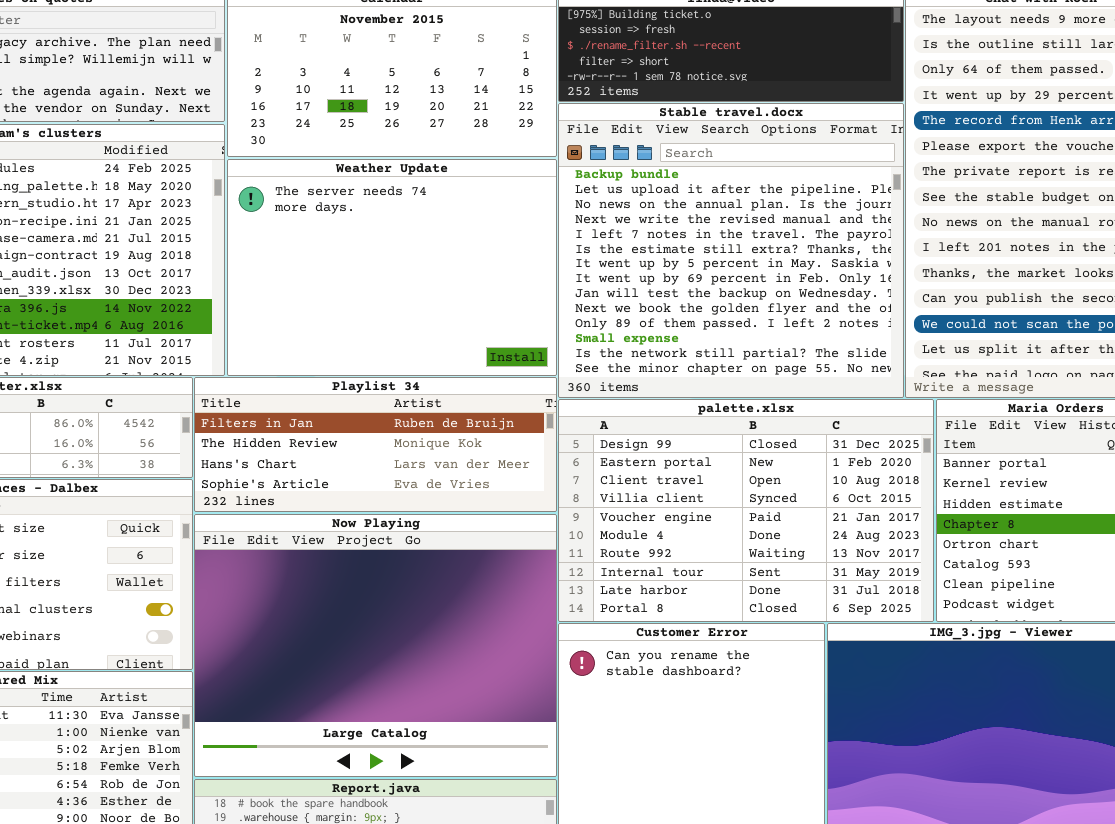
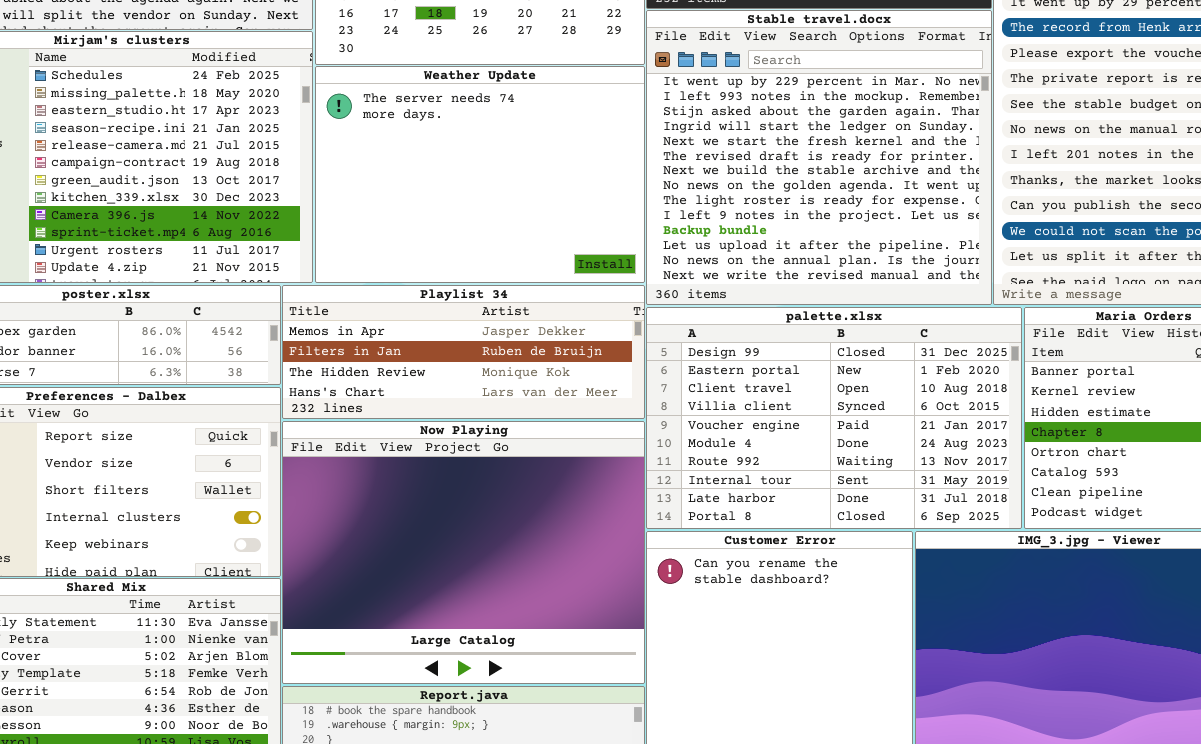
Stable travel.docx: [558,103,904,398] -> [646,10,992,305], scrolled up 10 rows
Playlist 34: [194,377,557,512] -> [282,285,645,419], scrolled up 1 row

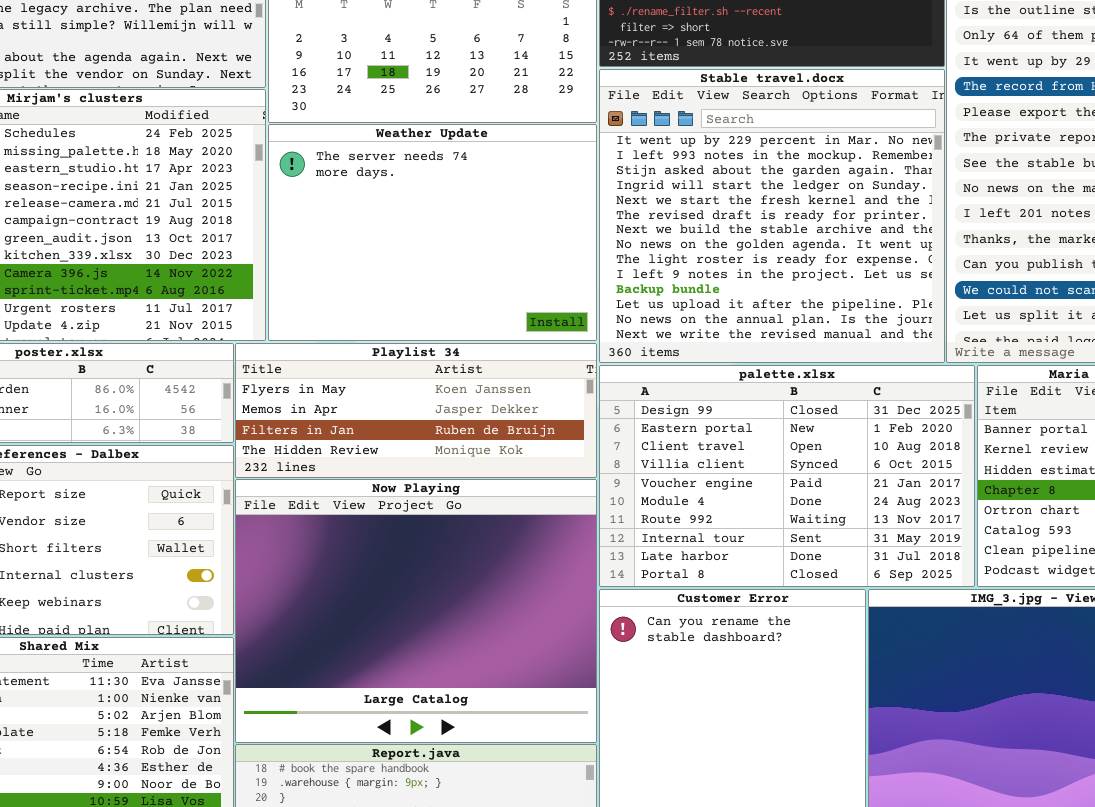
Playlist 34: [282,285,645,419] -> [235,343,597,478], scrolled up 1 row

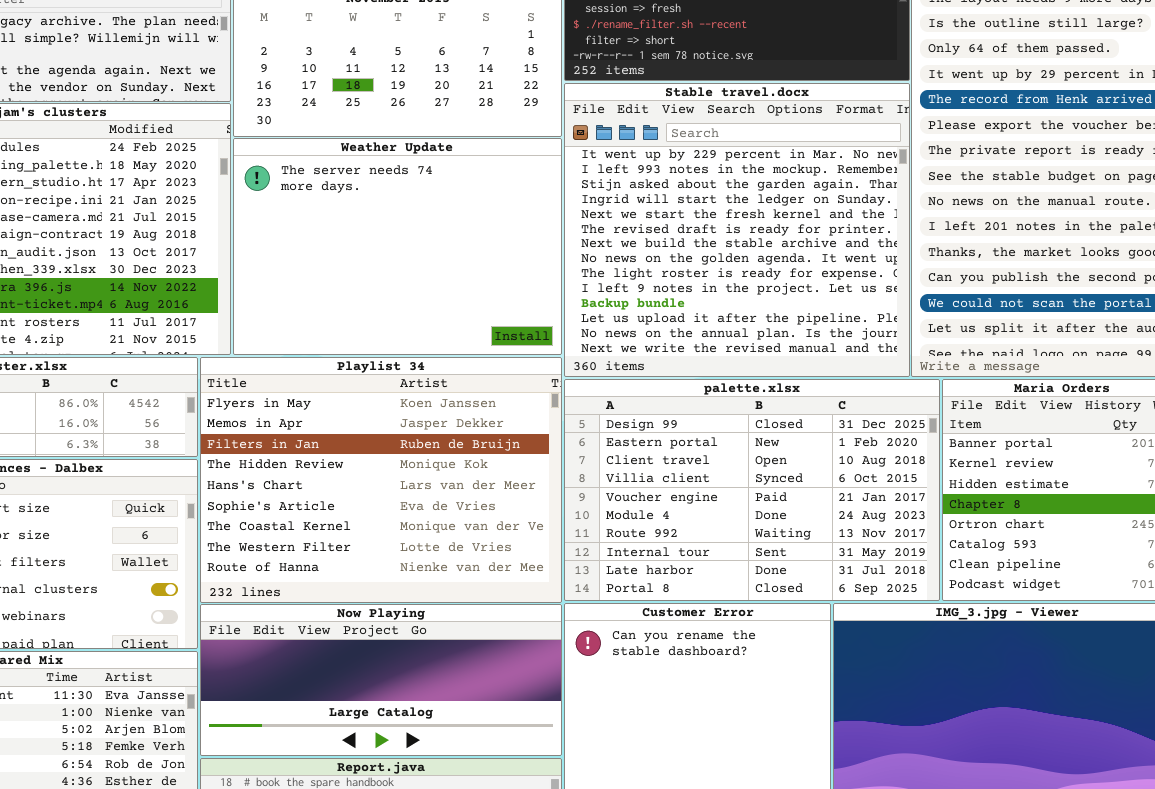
Playlist 34: [235,343,597,478] -> [200,357,562,603], resized
Now Playing: [235,479,597,743] -> [200,604,562,756], resized

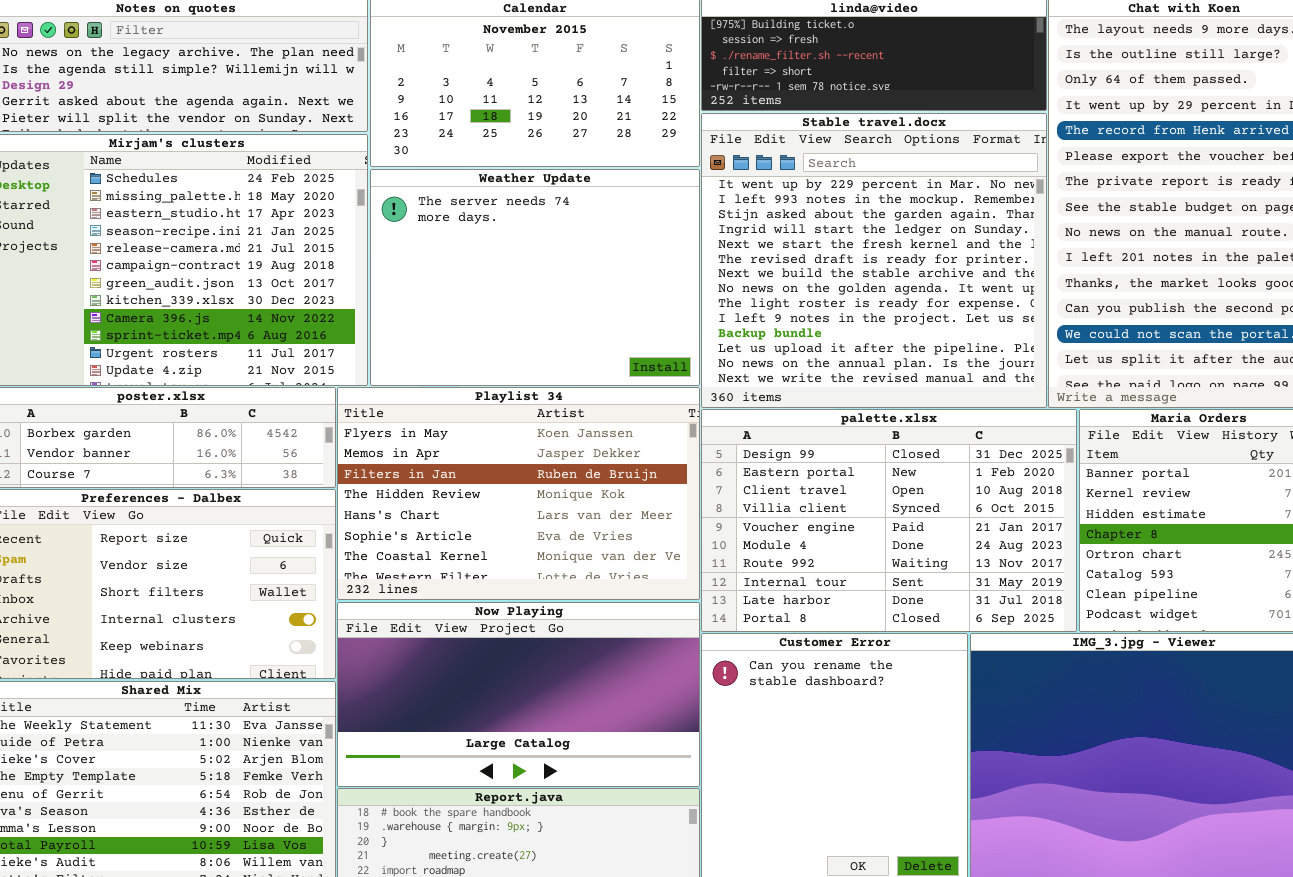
Playlist 34: [200,357,562,603] -> [337,387,700,600], resized
Now Playing: [200,604,562,756] -> [337,602,700,787], resized

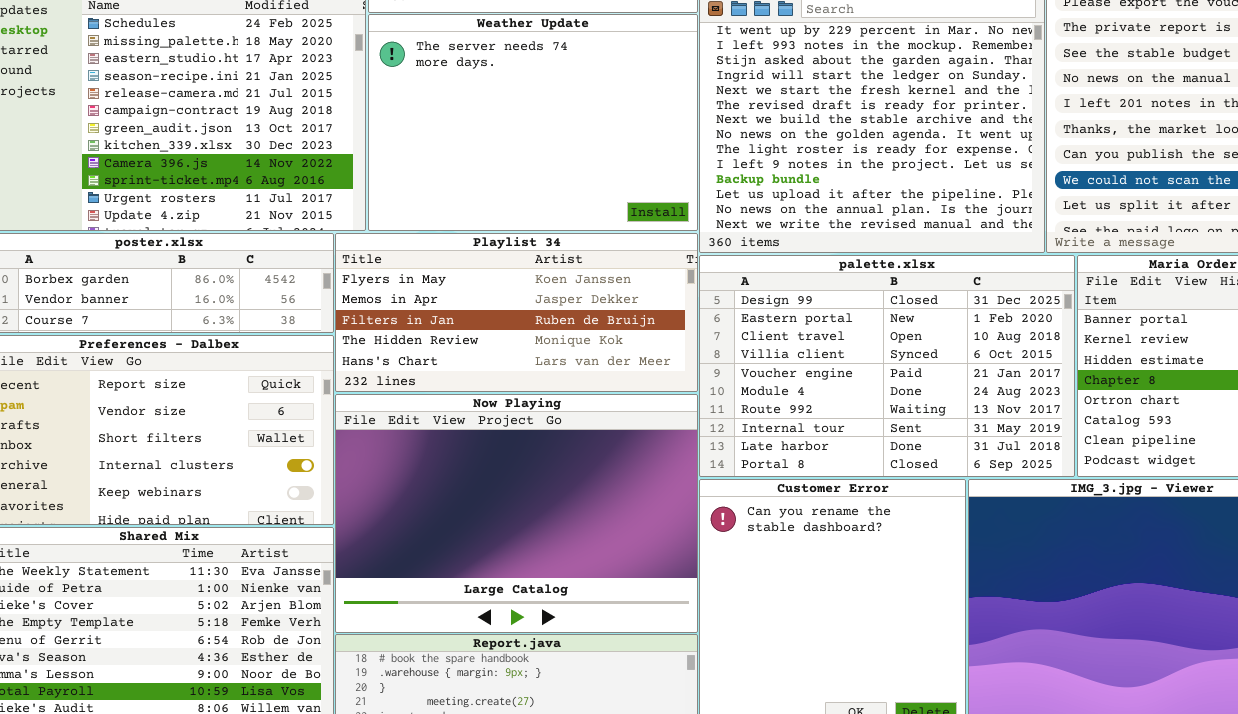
Playlist 34: [337,387,700,600] -> [335,233,698,392], resized
Now Playing: [337,602,700,787] -> [335,394,698,633], resized

